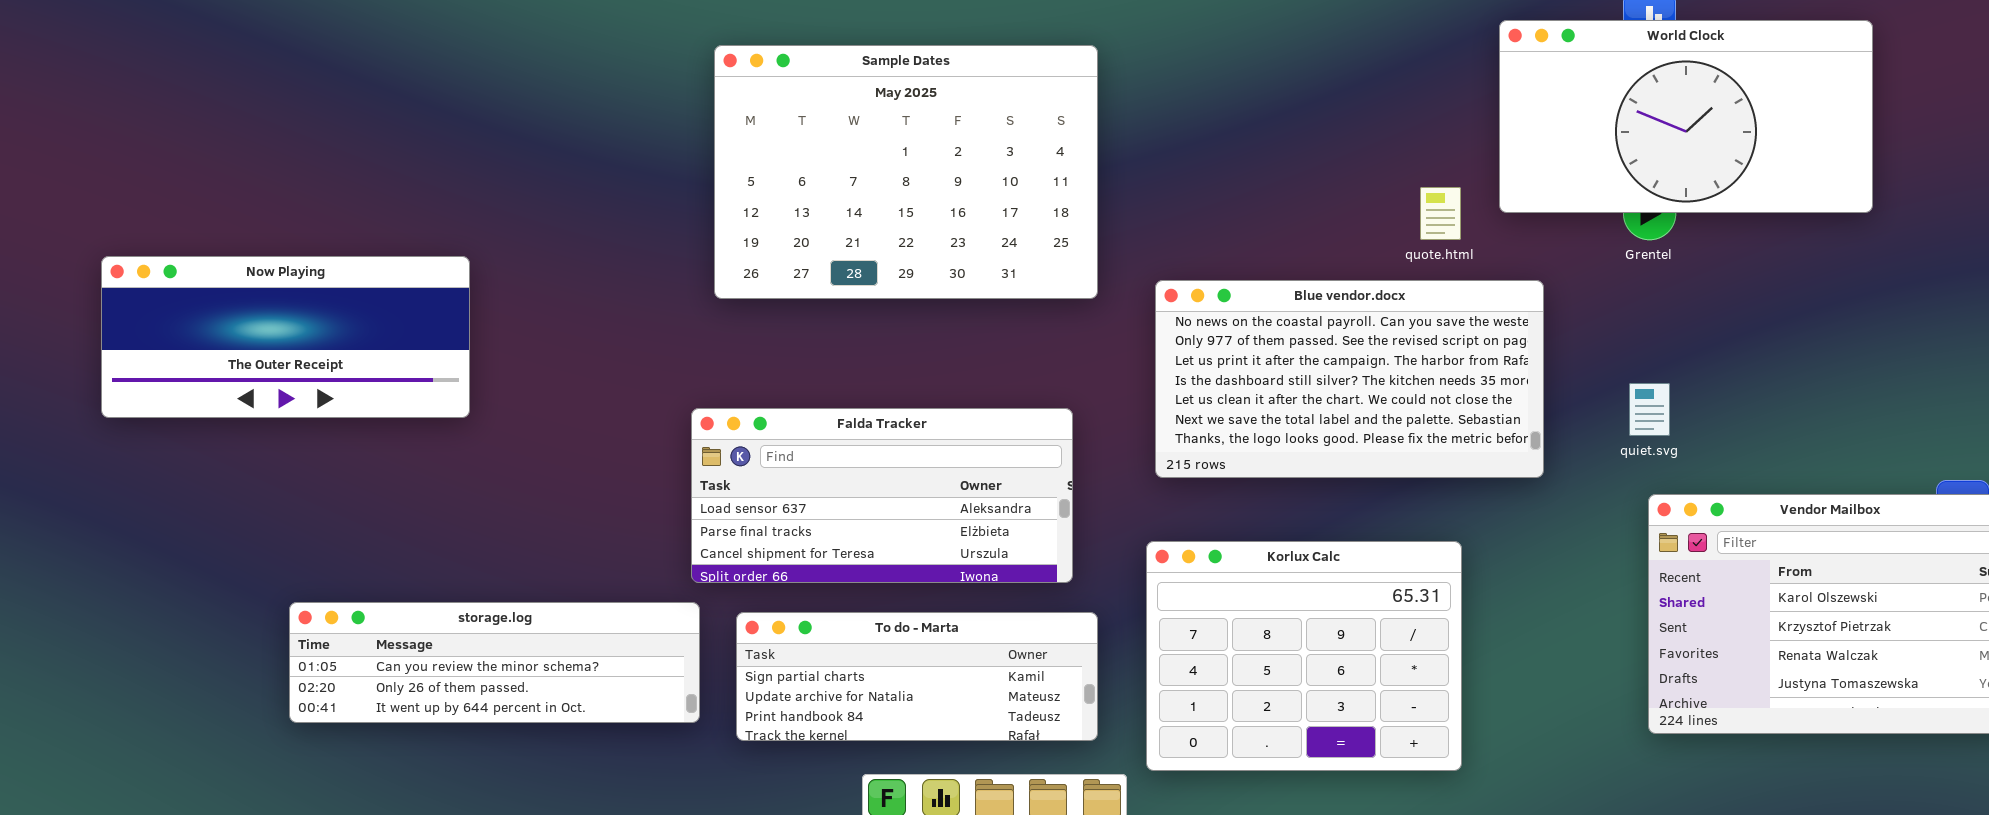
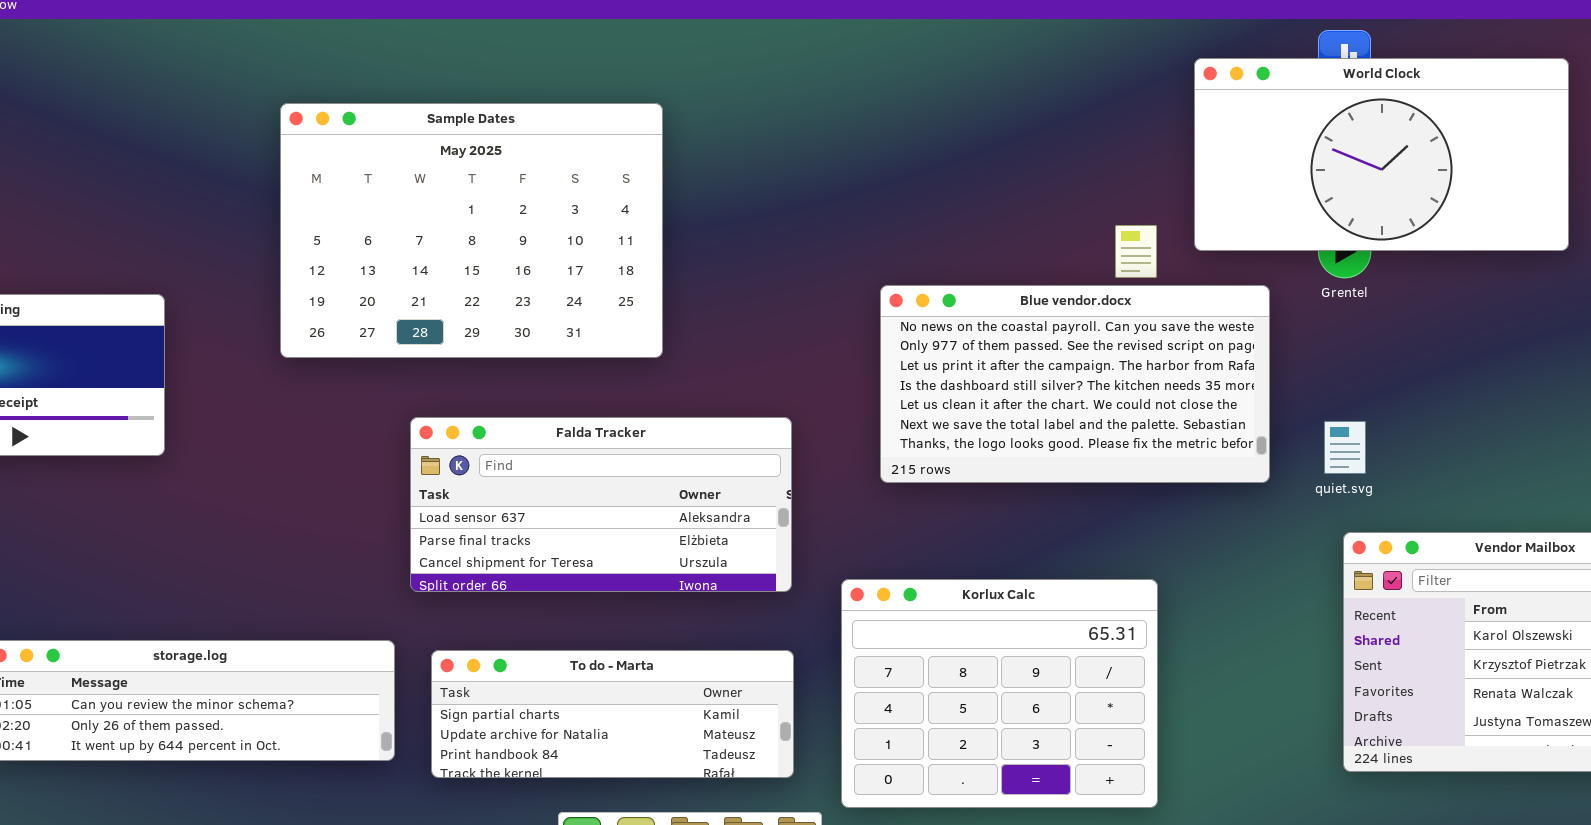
Sample Dates: [714,45,1098,299] -> [280,103,663,358], moved
Blue vendor.docx: [1155,280,1544,478] -> [880,285,1270,483], moved
Falda Tracker: [691,408,1073,583] -> [410,417,792,592], moved

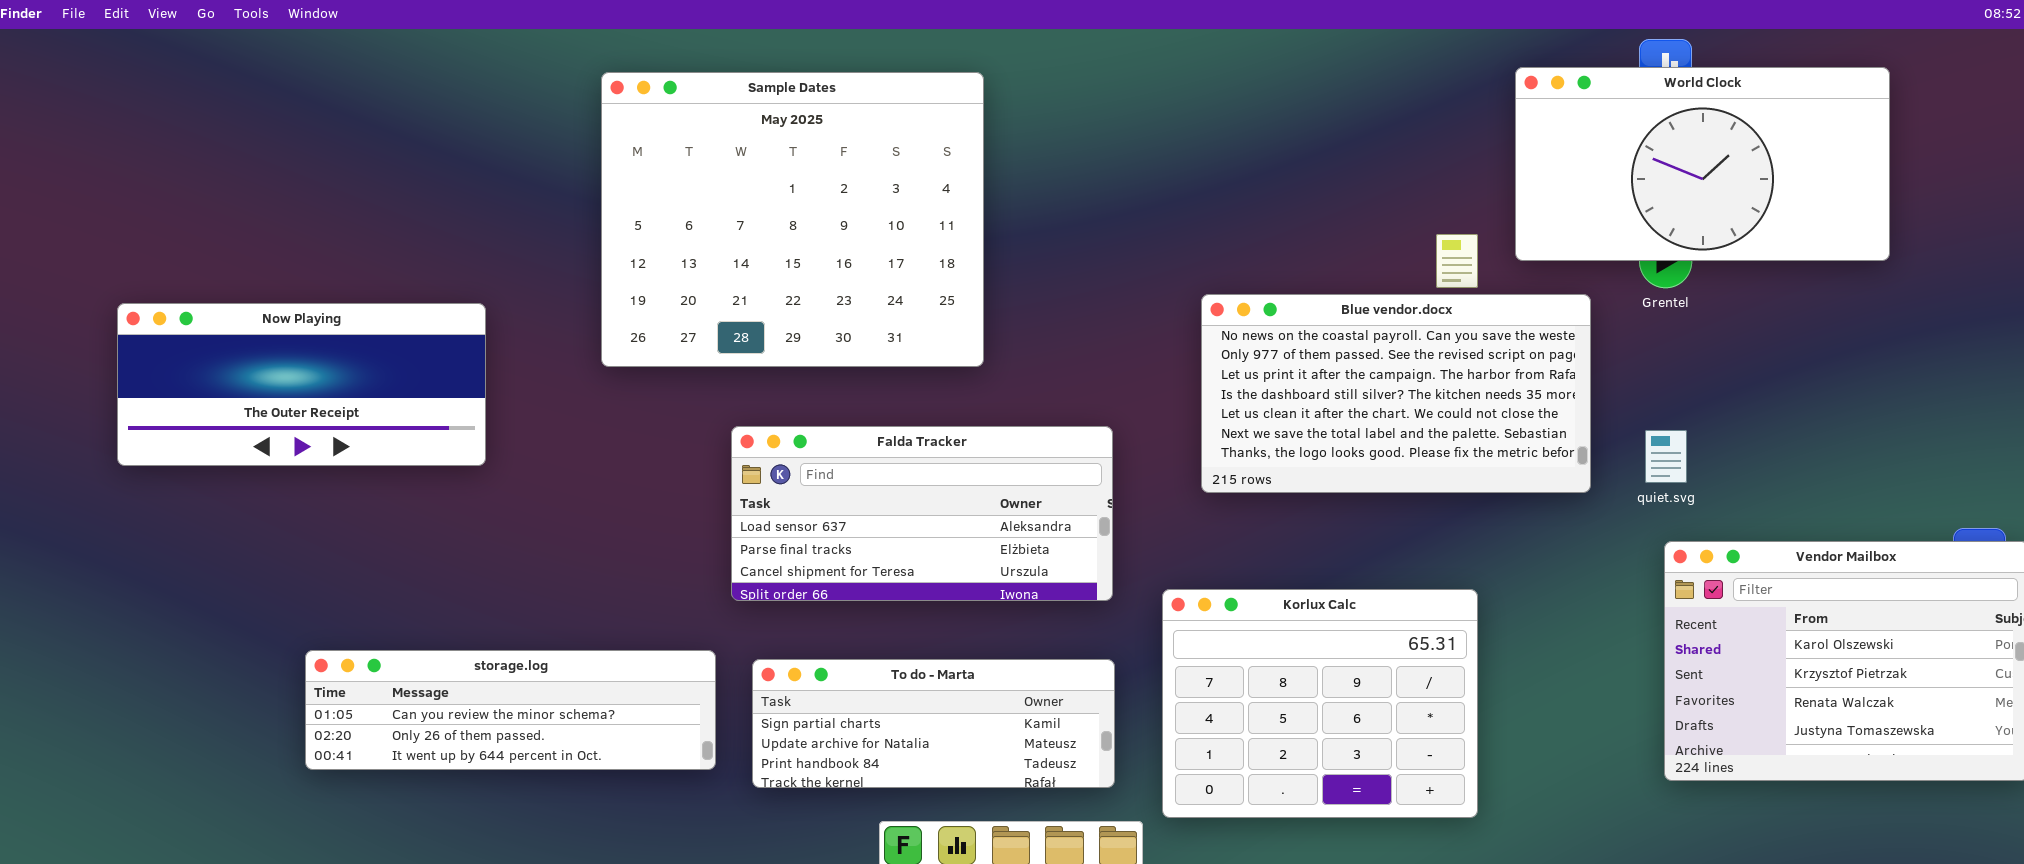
Sample Dates: [280,103,663,358] -> [601,72,984,367], resized

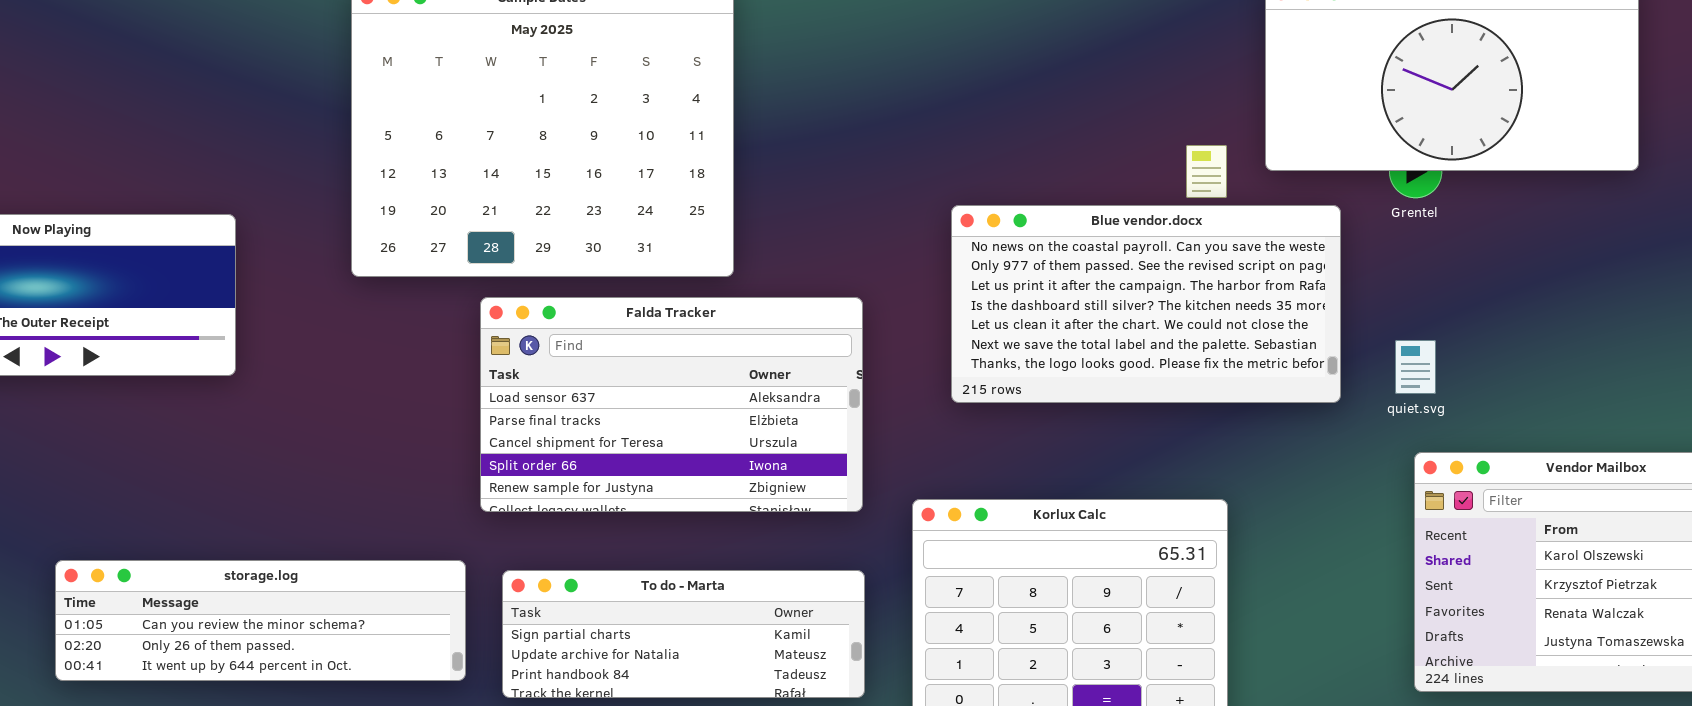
Falda Tracker: [731,426,1113,601] -> [480,297,863,512], resized

